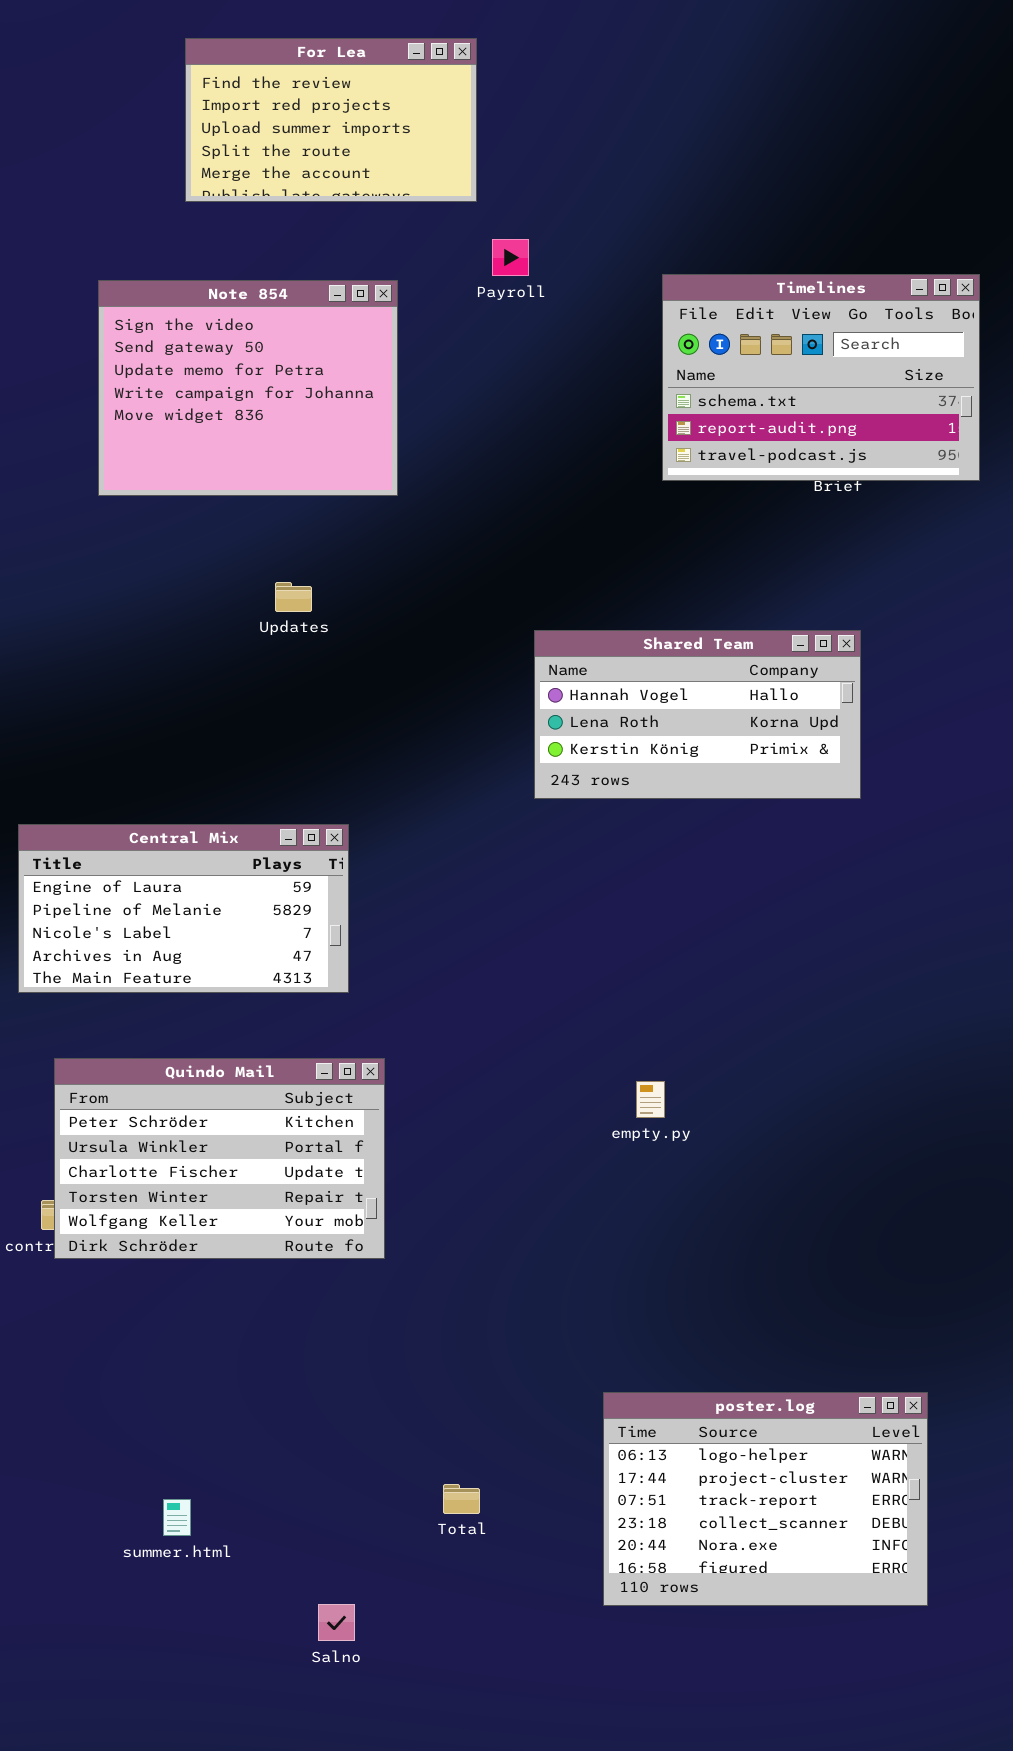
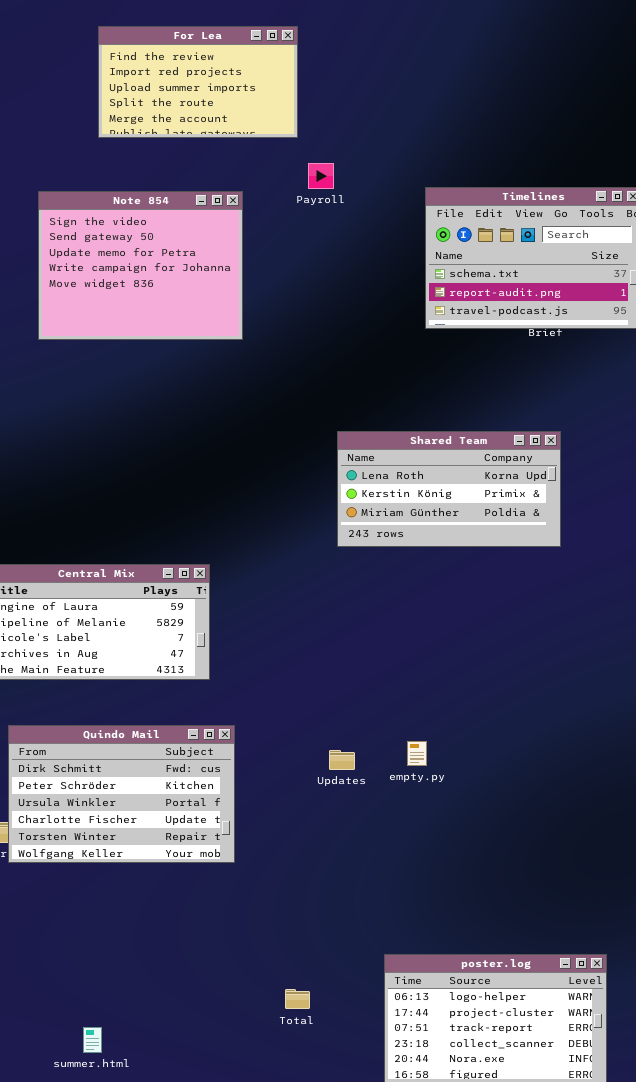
Updates: [275,582,312,612] -> [329,750,355,770], moved
Shared Team: [534,630,861,799] -> [337,431,561,547], scrolled down 1 row
Quindo Mail: [54,1058,385,1259] -> [8,725,235,863], scrolled up 1 row
Total: [443,1484,480,1514] -> [285,989,310,1009], moved

